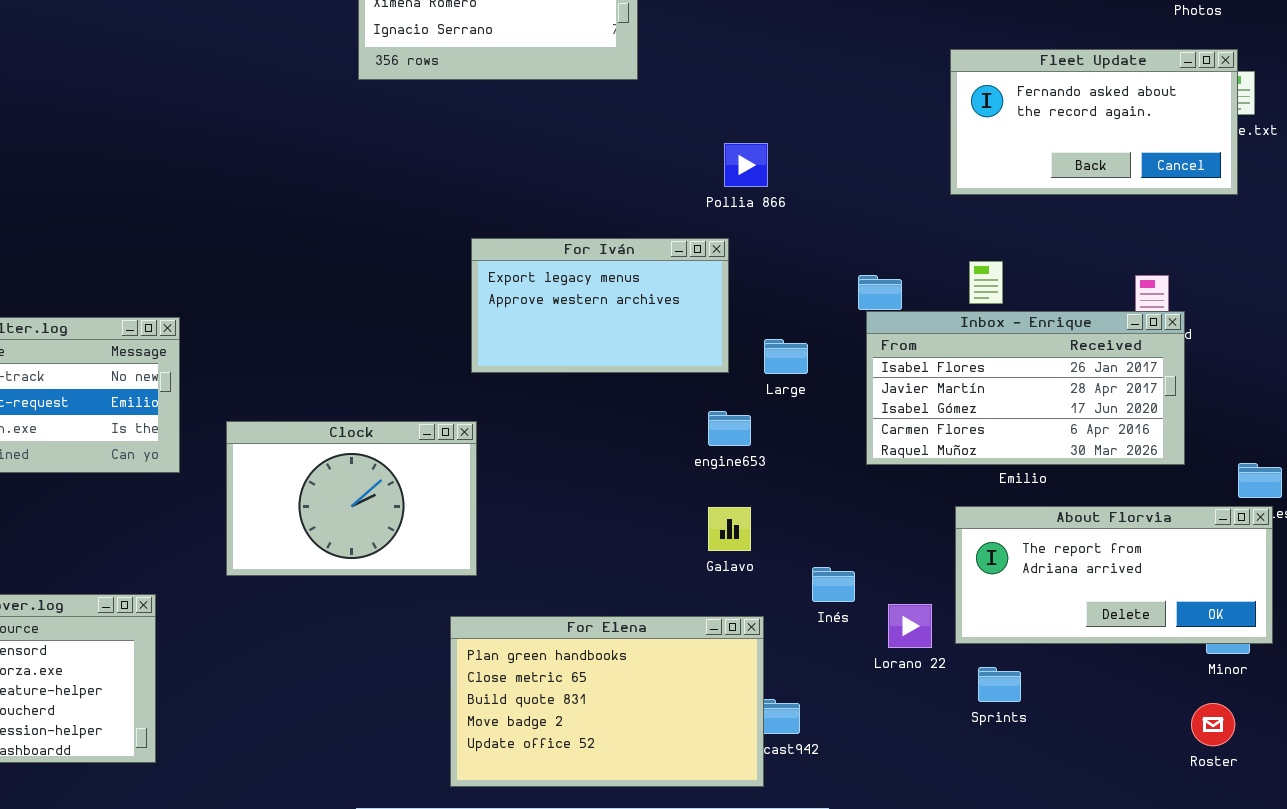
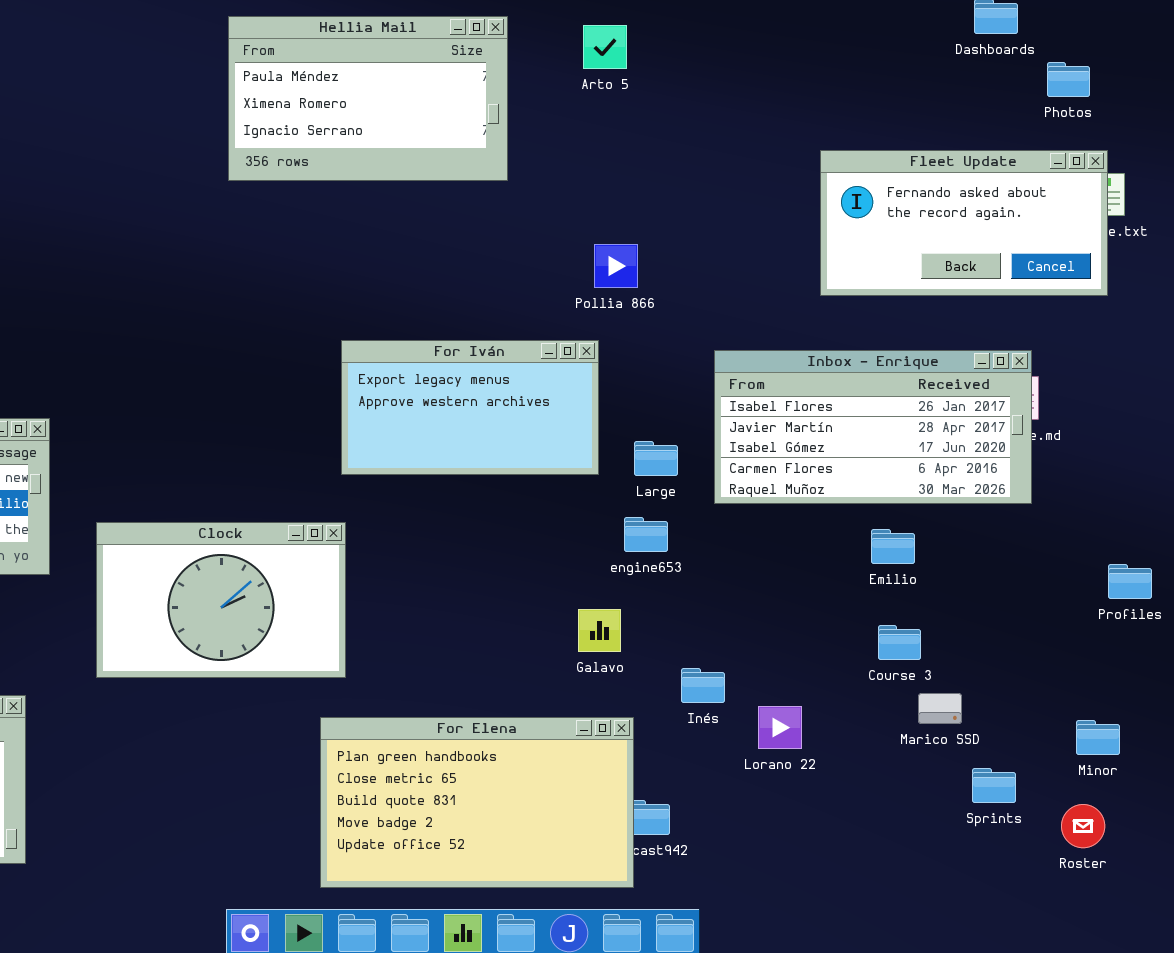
Inbox - Enrique: [866,311,1185,465] -> [714,350,1032,504], moved
engine653: [708,411,751,446] -> [624,517,668,552], moved
About Florvia: [955,506,1273,644] -> none, closed
Sprints: [978,667,1021,702] -> [972,768,1016,803], moved

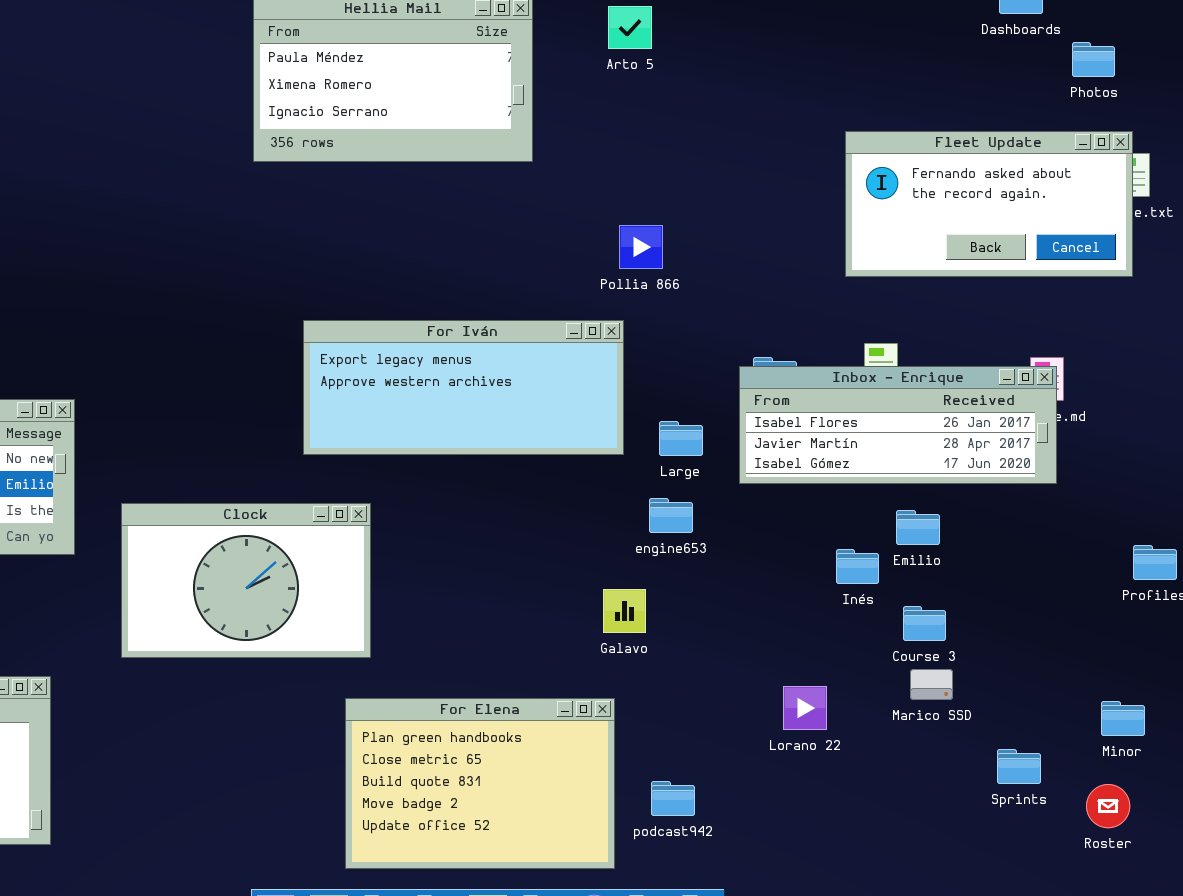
For Iván: [341,340,599,475] -> [303,320,624,455], resized
Inbox - Enrique: [714,350,1032,504] -> [739,366,1057,484], resized
Inés: [681,668,725,703] -> [836,549,879,584], moved
Marico SSD: [918,693,962,724] -> [910,669,953,700], moved
For Elena: [320,717,634,888] -> [345,698,615,869], resized

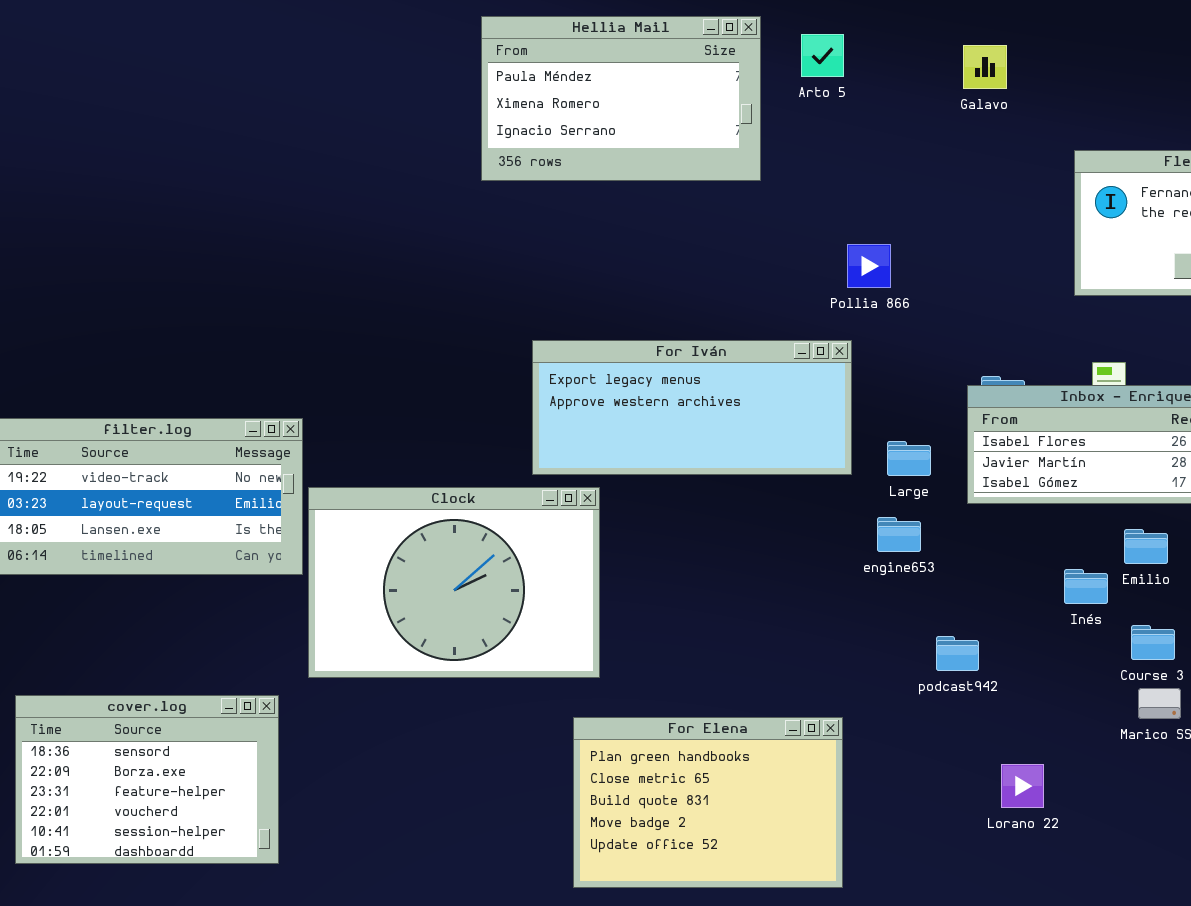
Arto 5: [608,6,652,49] -> [801,34,844,77], moved
Clock: [121,503,371,658] -> [308,487,600,678], resized
Galavo: [603,589,646,633] -> [963,45,1007,89], moved
Lorano 22: [783,686,827,730] -> [1001,764,1044,808], moved
podcast942: [651,781,695,816] -> [936,636,979,671], moved

